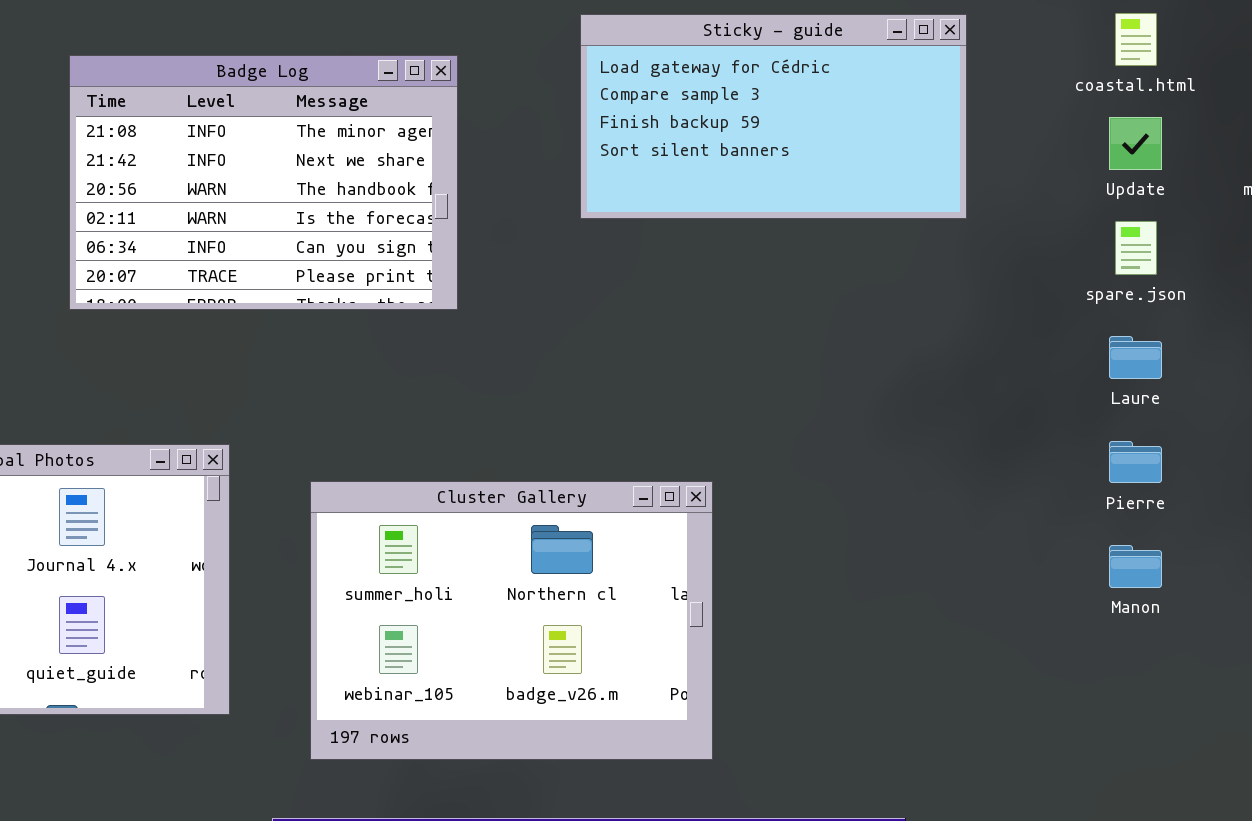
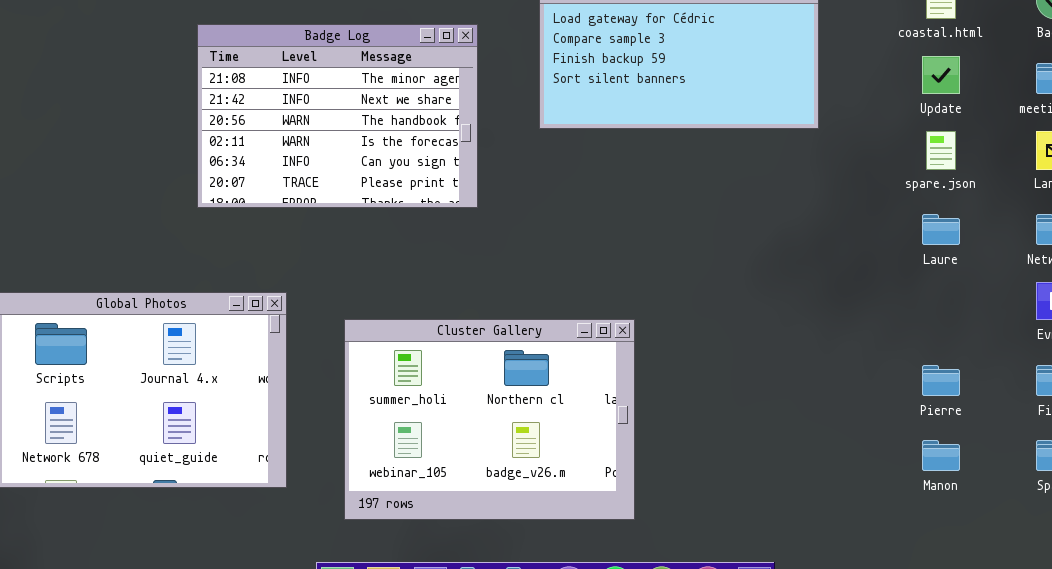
Badge Log: [69,55,458,310] -> [197,24,478,208], moved
Pierre: [1109,441,1162,483] -> [922,365,960,396], moved
Manon: [1109,545,1162,588] -> [922,440,960,471], moved

